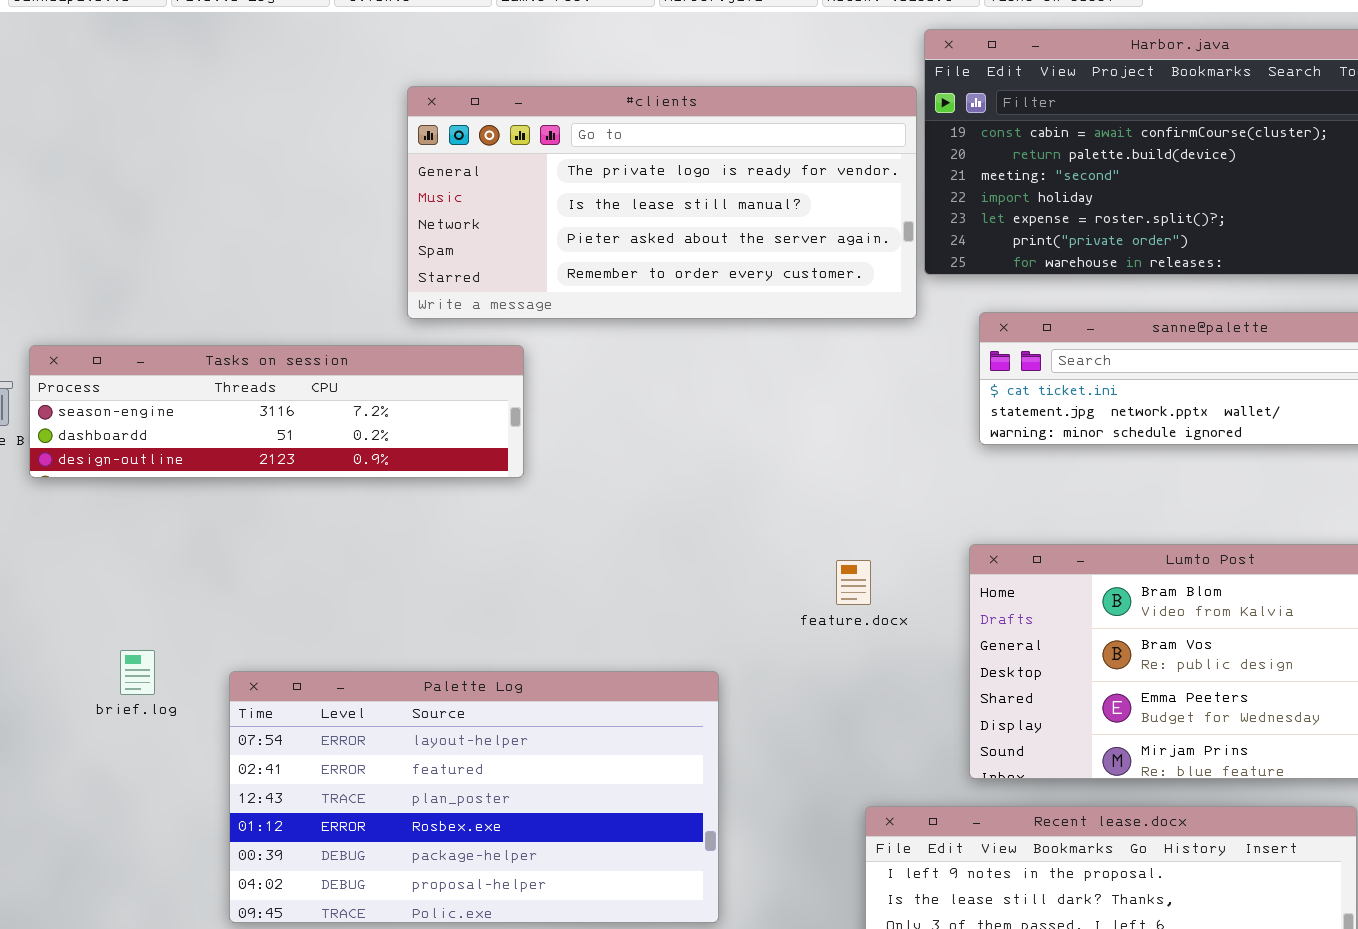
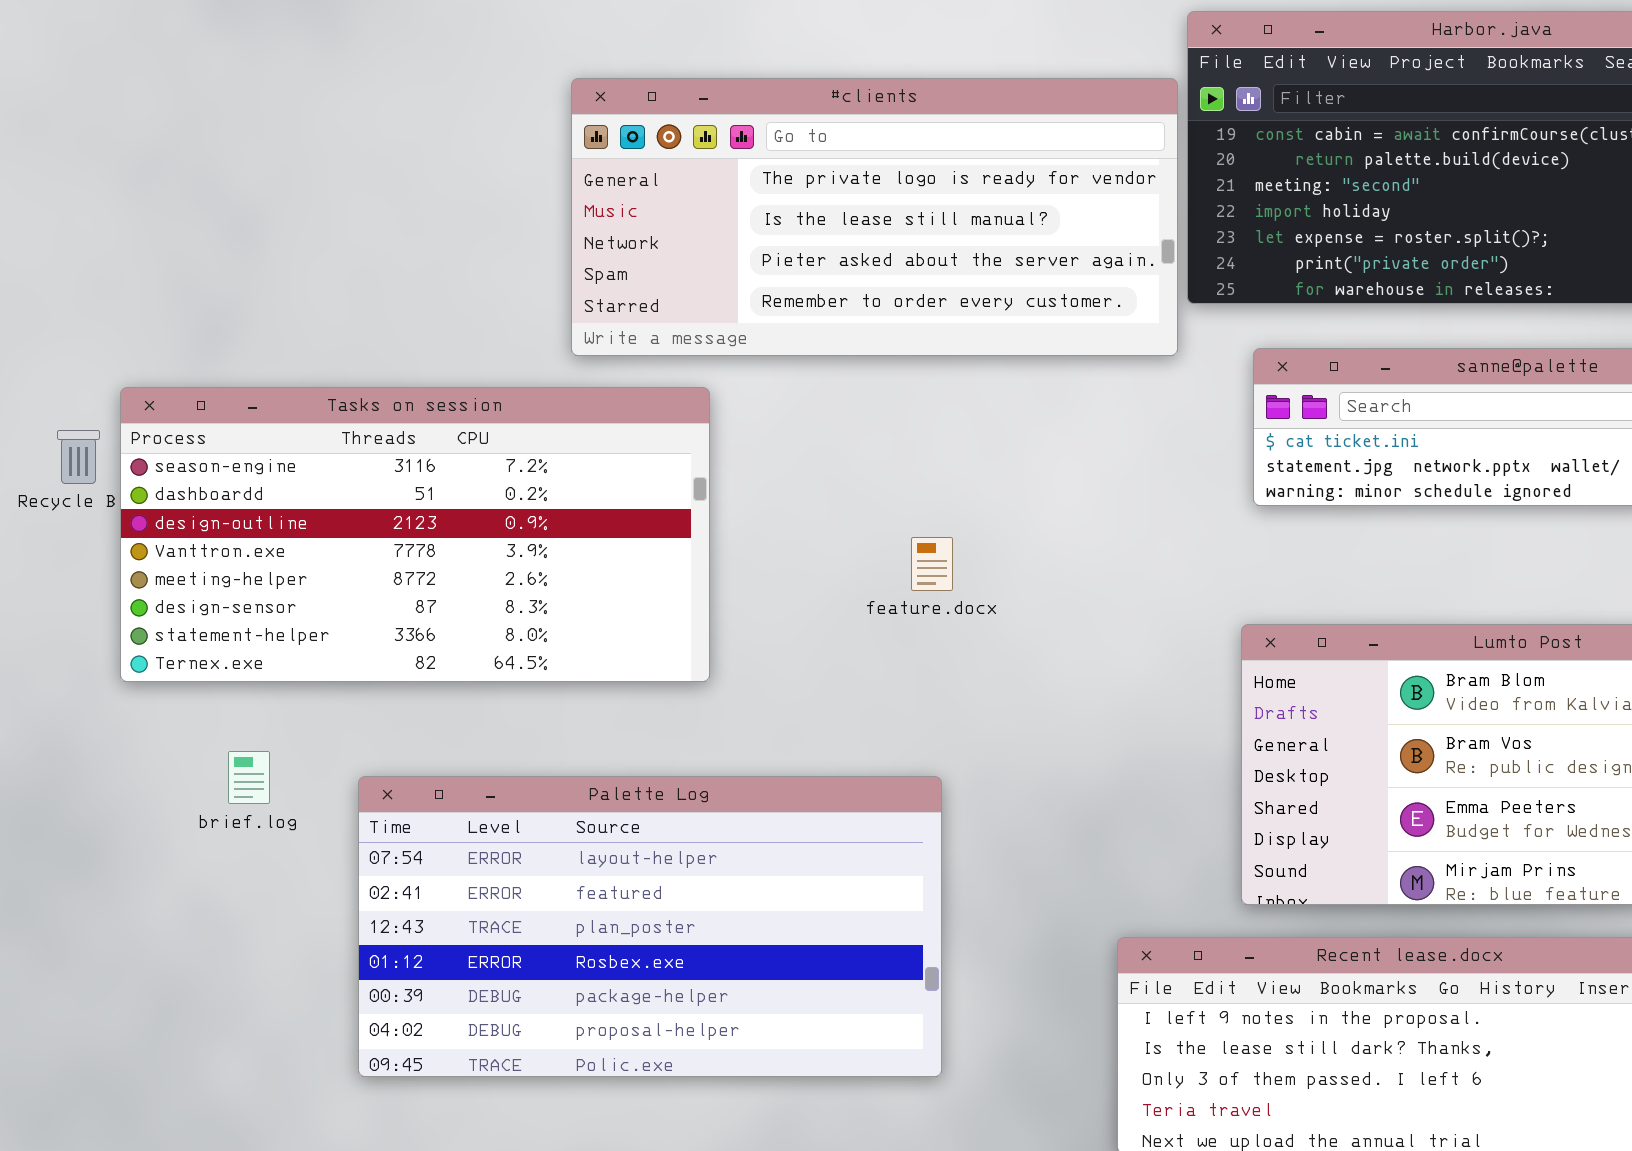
Tasks on session: [29,345,524,478] -> [120,387,710,682], resized
feature.docx: [836,560,871,605] -> [911,537,953,591], moved

